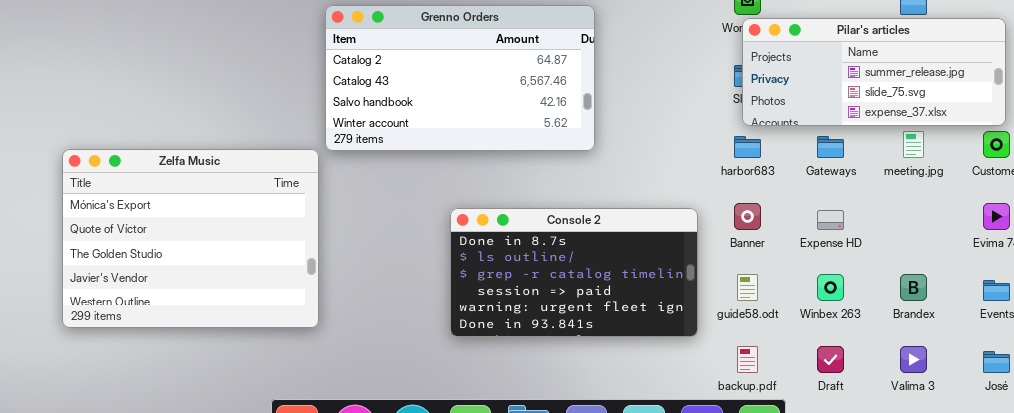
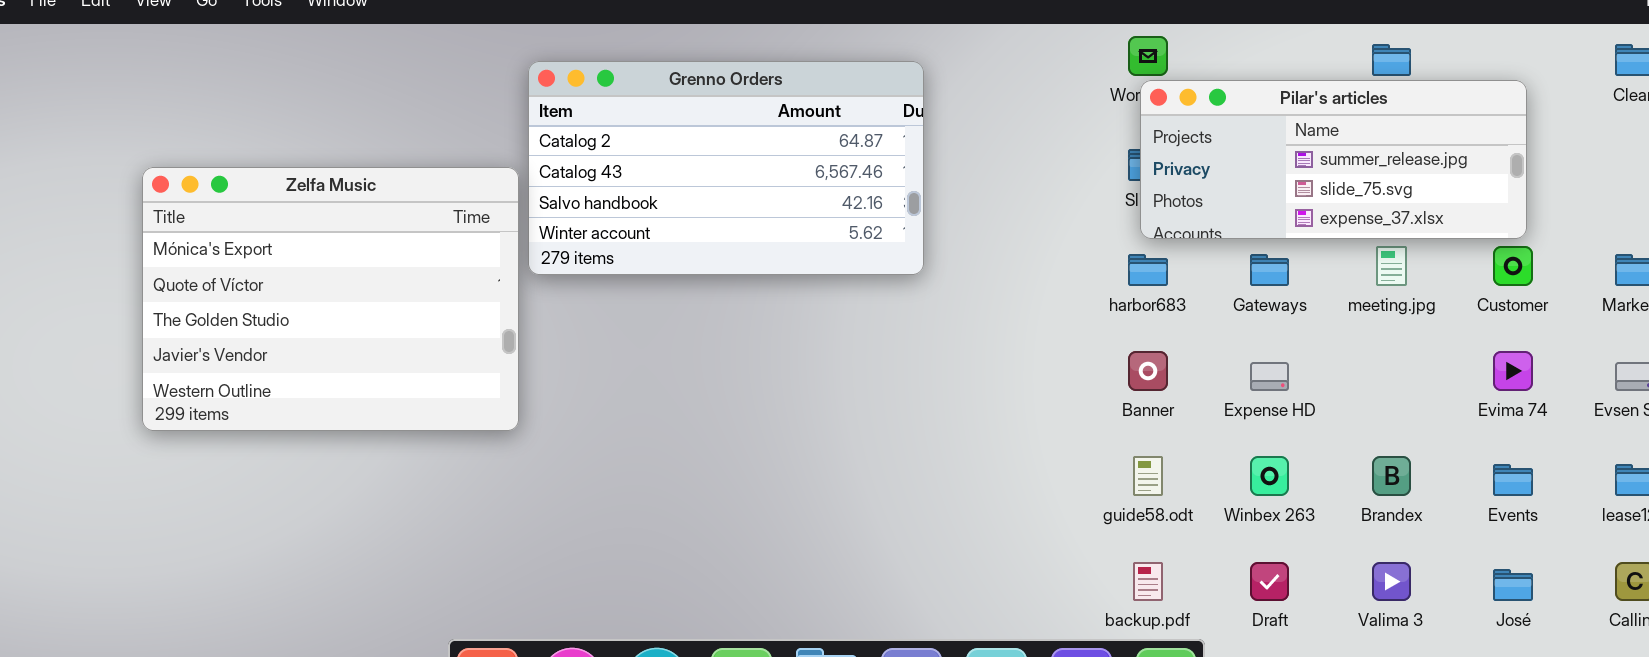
Zelfa Music: [62,149,319,328] -> [142,167,519,431], moved
Console 2: [450,208,698,337] -> none, closed

